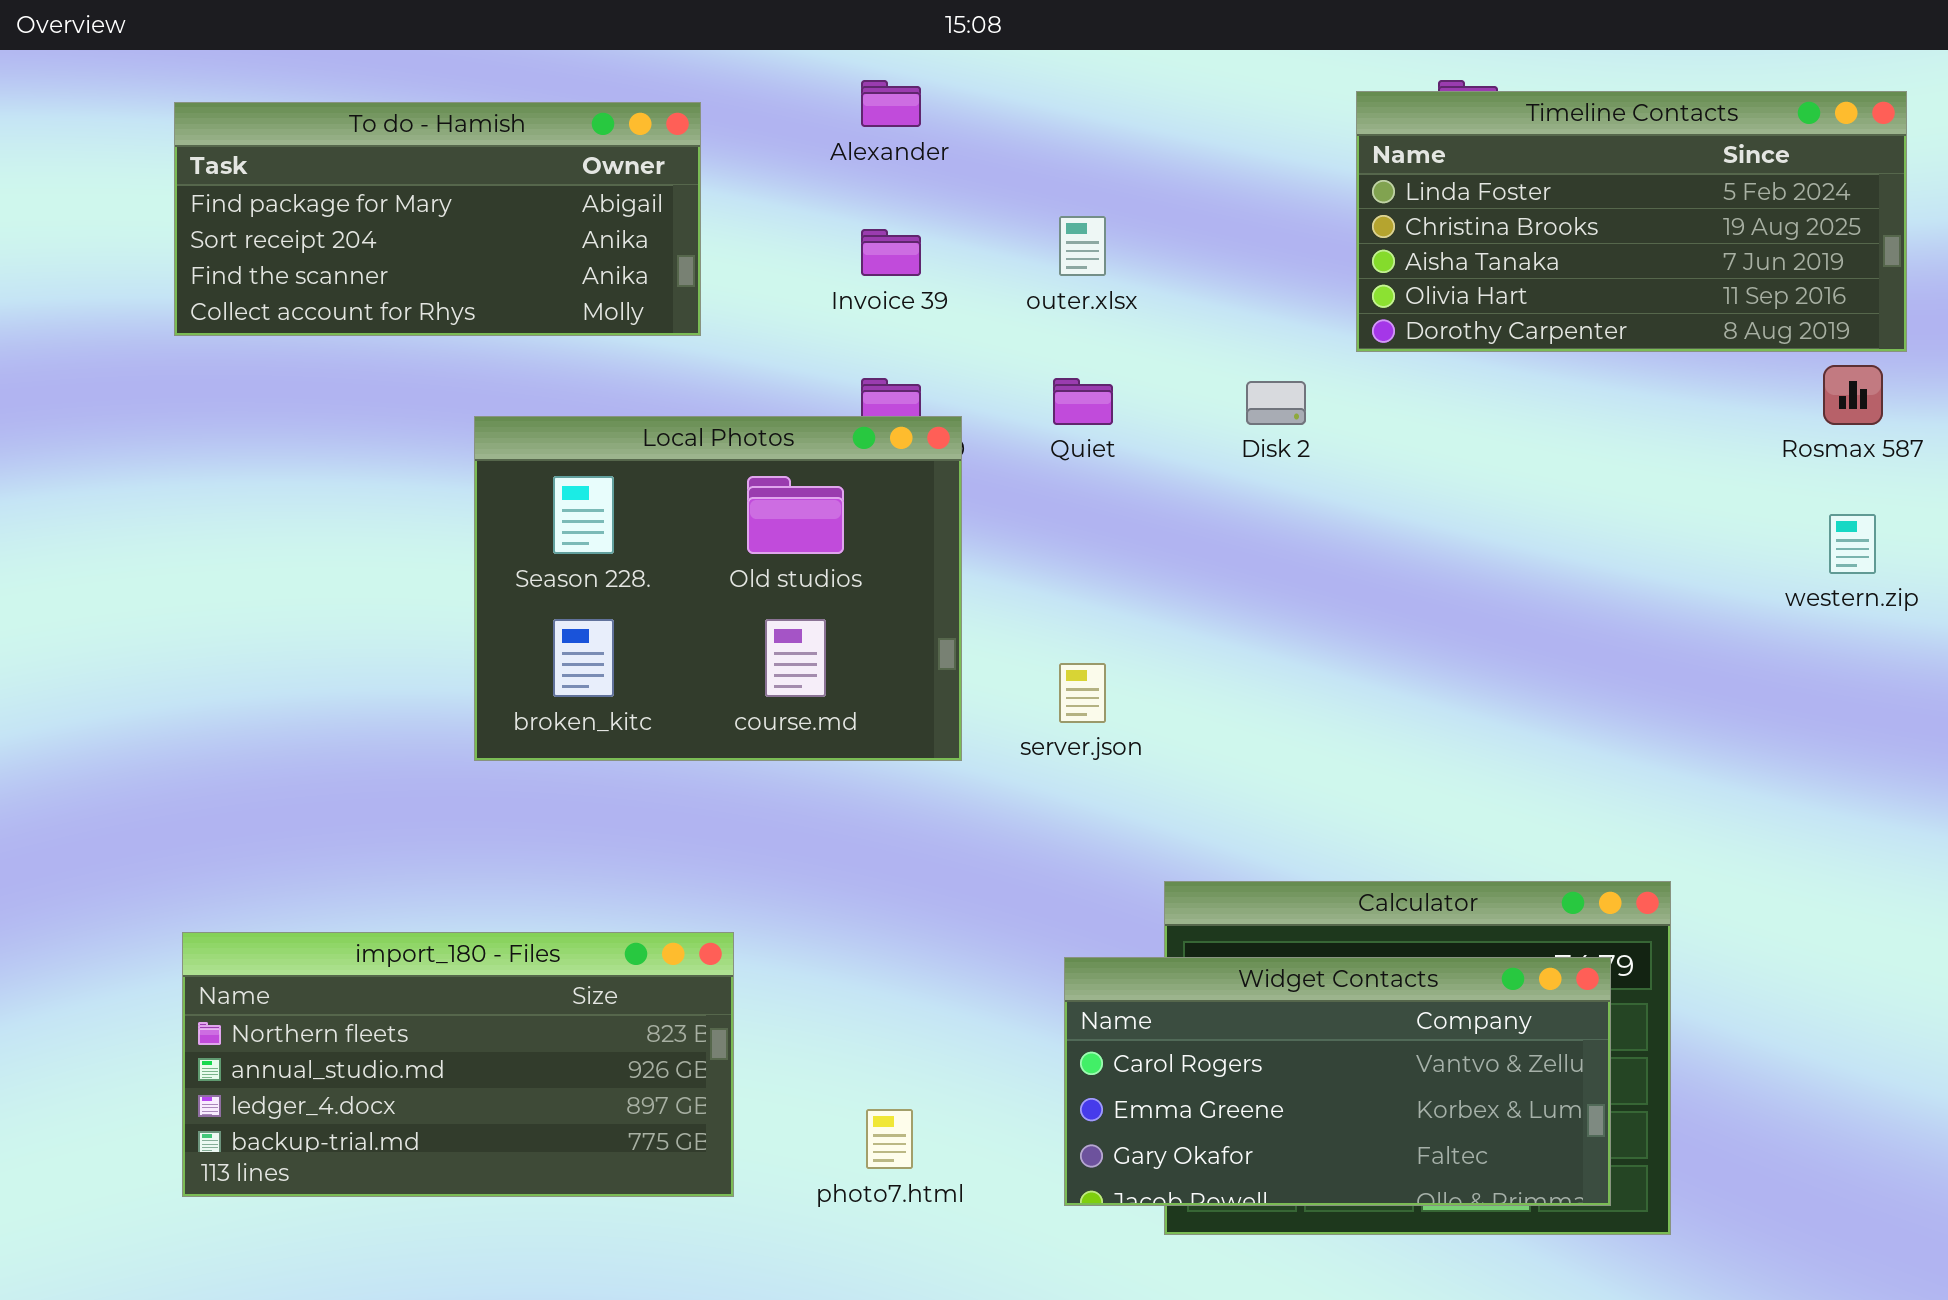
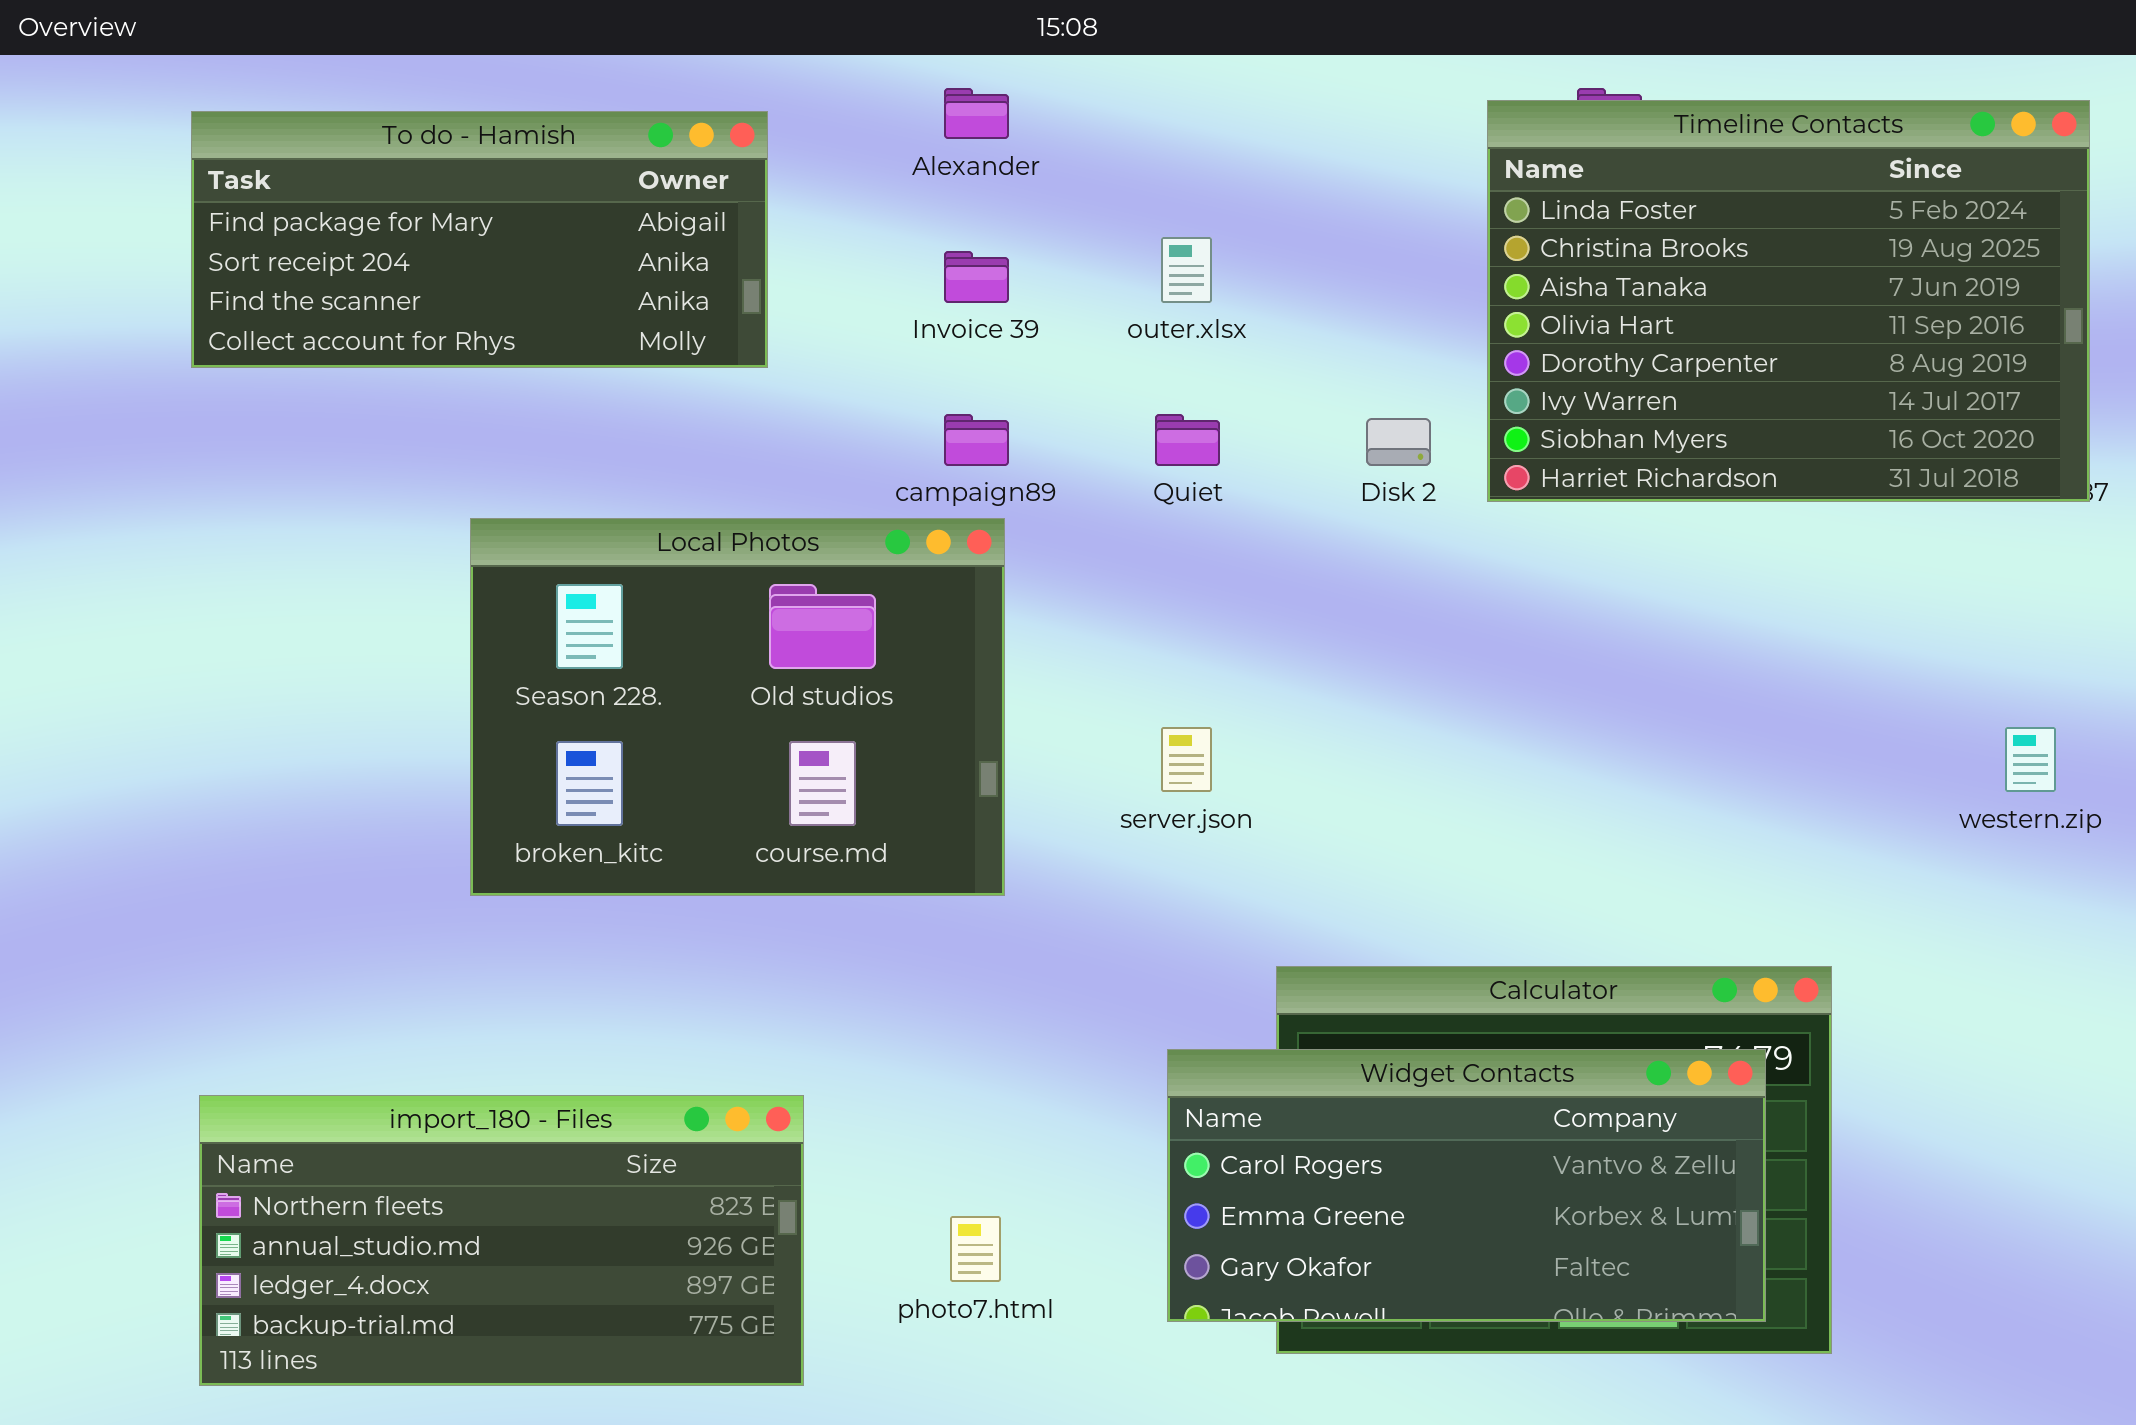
Timeline Contacts: [1356,91,1907,352] -> [1487,100,2090,502], resized
Local Photos: [474,416,962,761] -> [470,518,1005,896], moved
western.zip: [1829,514,1876,574] -> [2005,727,2056,792], moved
import_180 - Files: [182,932,734,1197] -> [199,1095,804,1386], moved

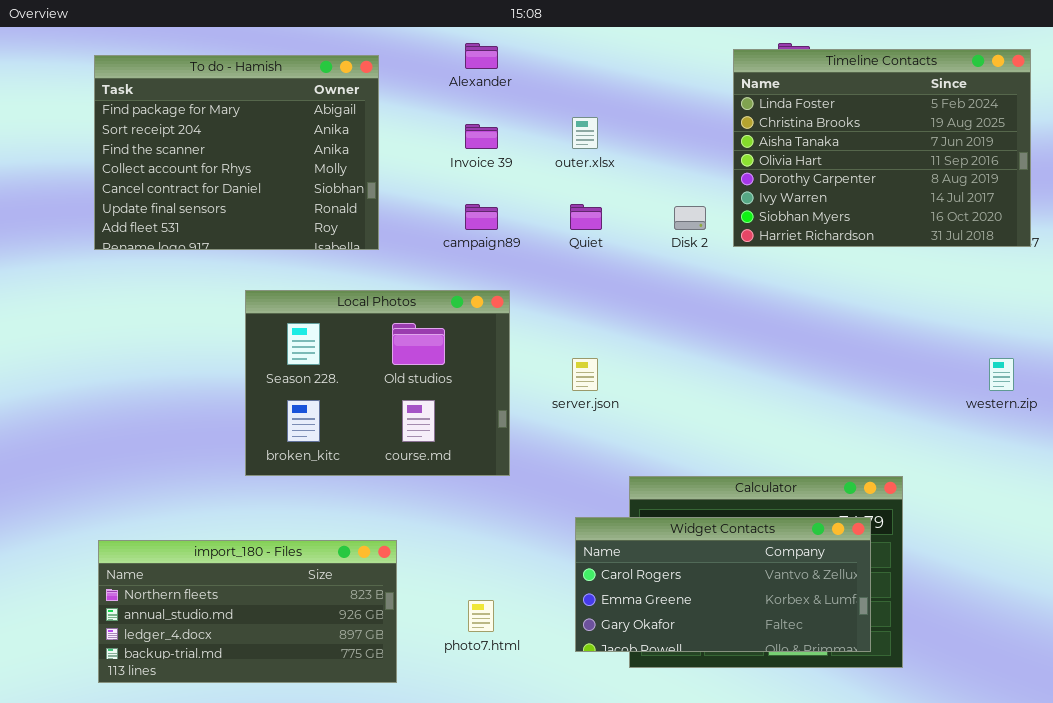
To do - Hamish: [191,111,768,368] -> [94,55,379,250], resized
Local Photos: [470,518,1005,896] -> [245,290,510,476], moved

